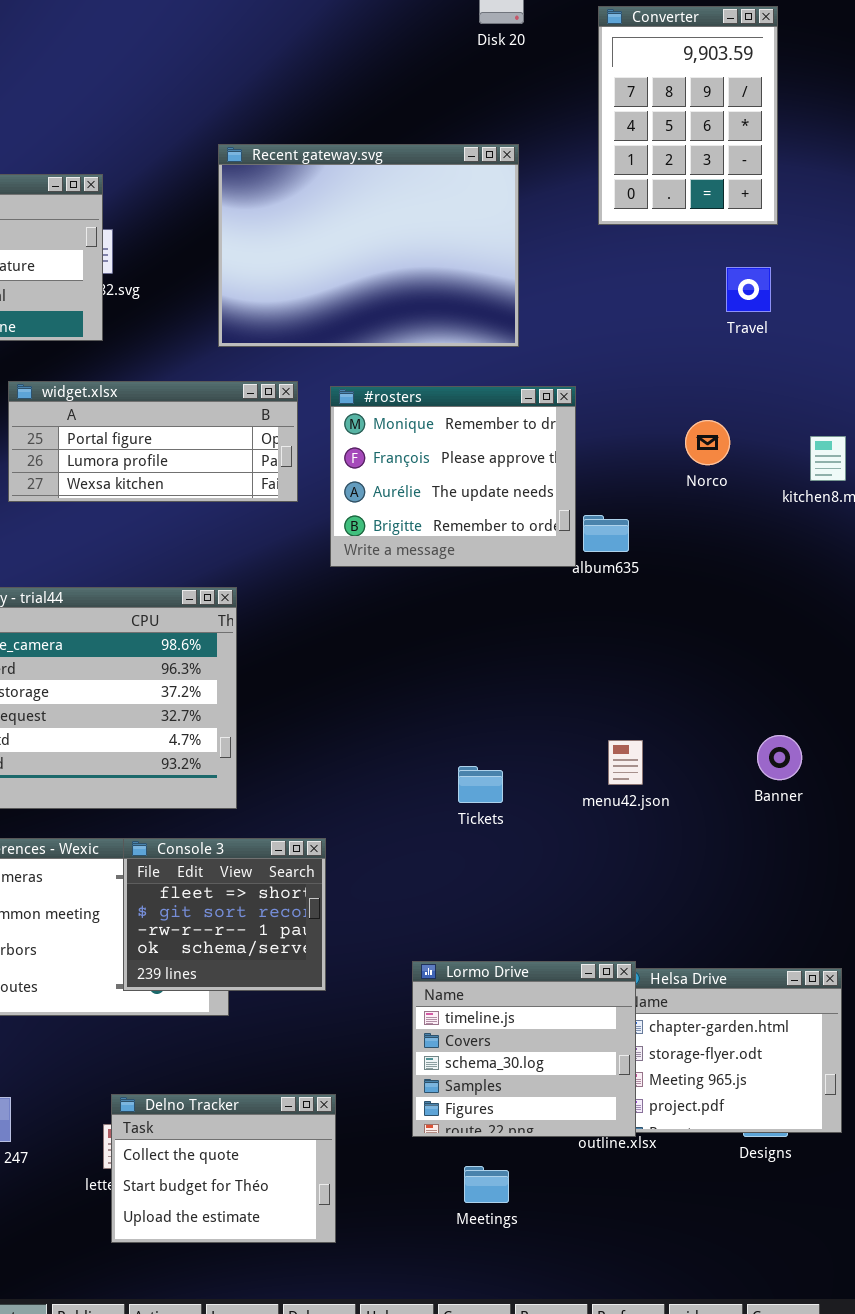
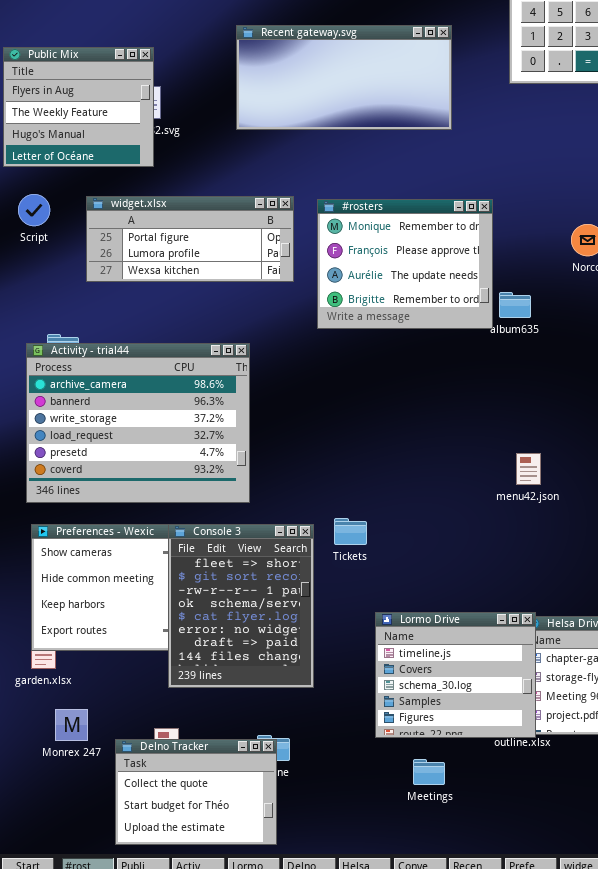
Recent gateway.svg: [218,144,519,347] -> [236,25,452,130], resized
Tickets: [458,766,503,803] -> [334,518,367,545], moved
Console 3: [123,838,326,991] -> [168,524,314,688], resized
Delno Tracker: [111,1094,336,1243] -> [115,739,277,845], moved

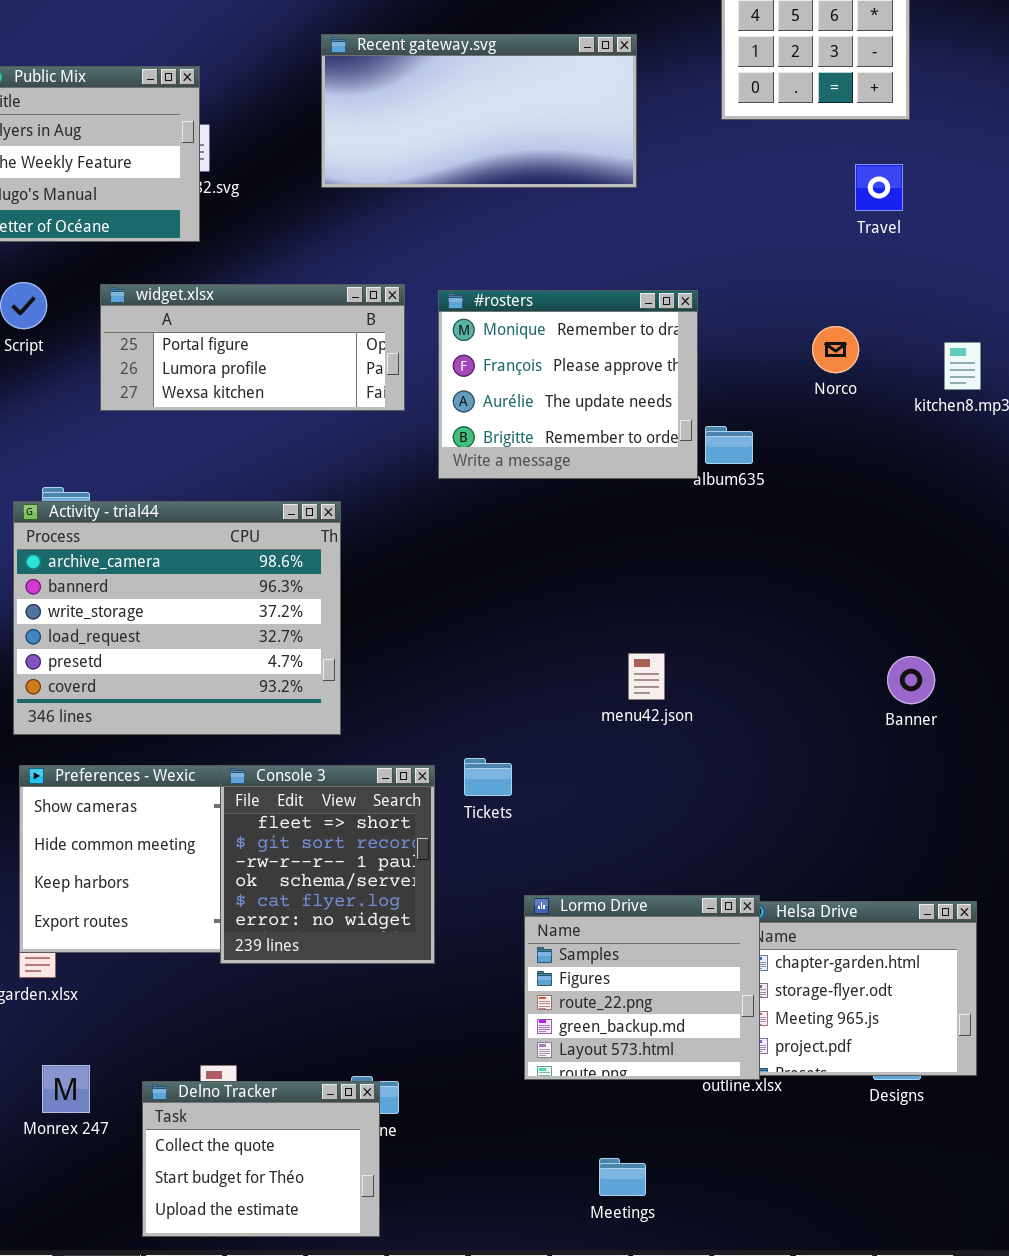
menu42.json: [516,453,541,485] -> [628,653,665,700], moved
Console 3: [168,524,314,688] -> [220,765,435,964], resized
Lormo Drive: [375,612,536,738] -> [524,895,760,1080], scrolled down 3 rows
Monrex 247: [55,709,88,741] -> [42,1065,90,1113], moved
Meetings: [413,759,445,785] -> [599,1158,646,1196], moved

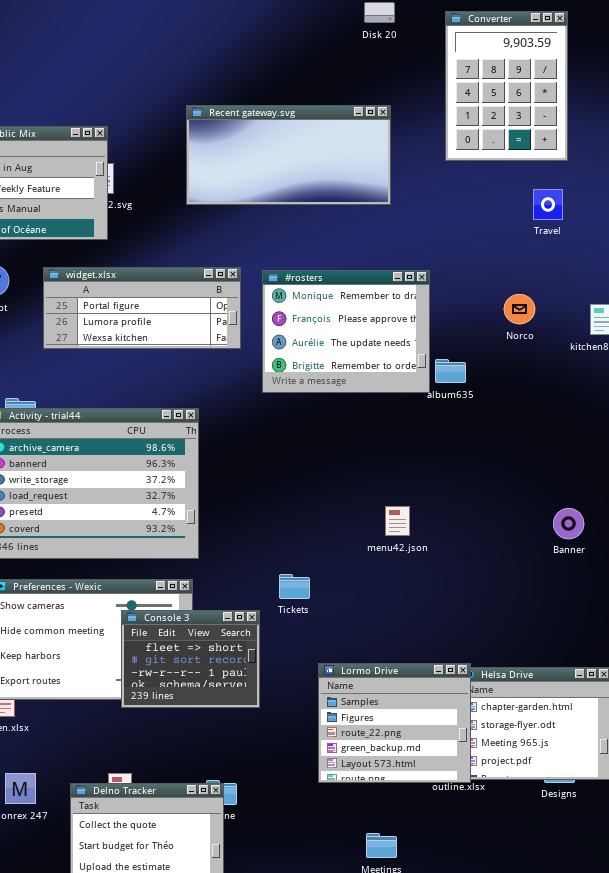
Console 3: [220,765,435,964] -> [121,610,260,708], resized

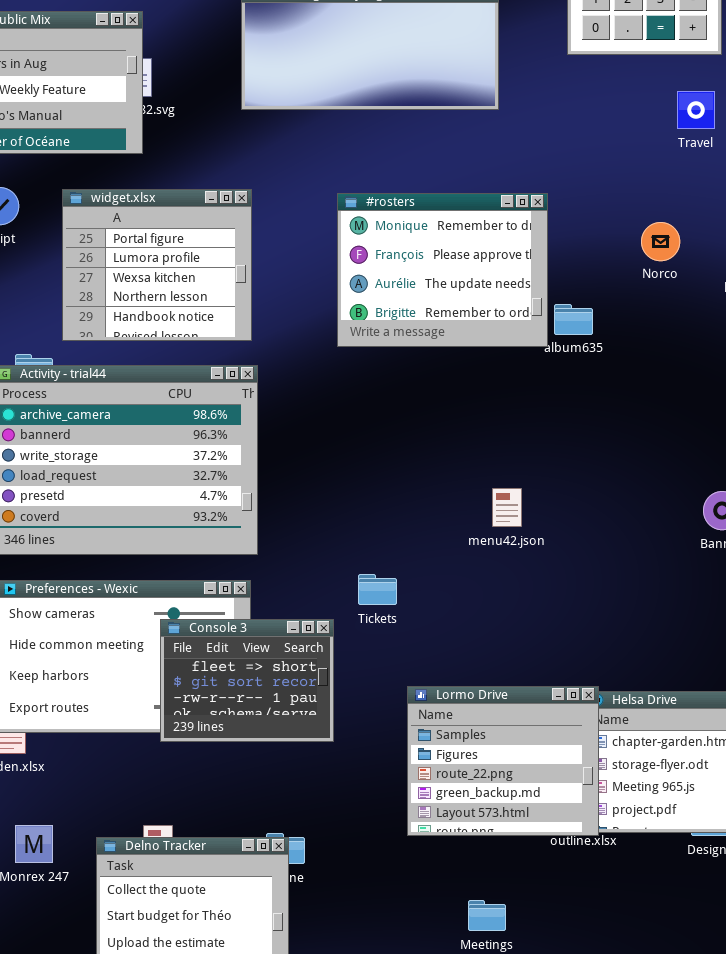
widget.xlsx: [43,267,241,349] -> [62,189,252,341], resized

